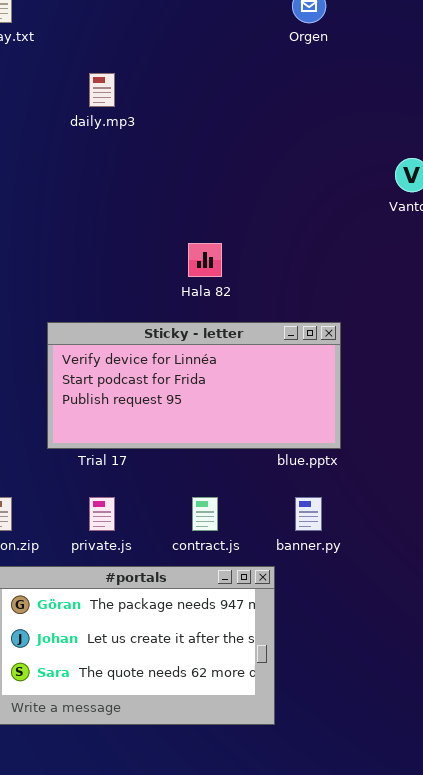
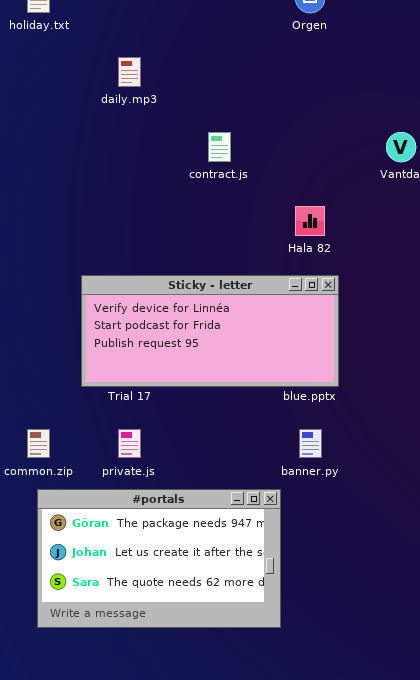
Hala 82: [188,243,222,277] -> [295,206,325,236], moved
contract.js: [192,497,218,531] -> [208,132,231,162], moved

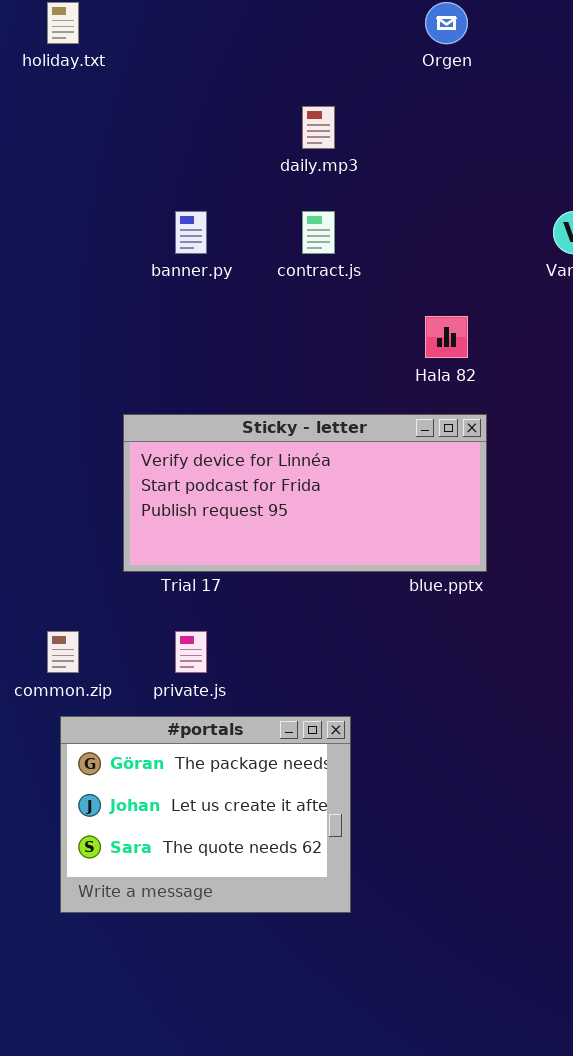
daily.mp3: [118,57,141,87] -> [302,106,335,149], moved
banner.py: [299,429,322,458] -> [175,211,207,254], moved
#portals: [37,489,281,628] -> [60,716,351,913], resized

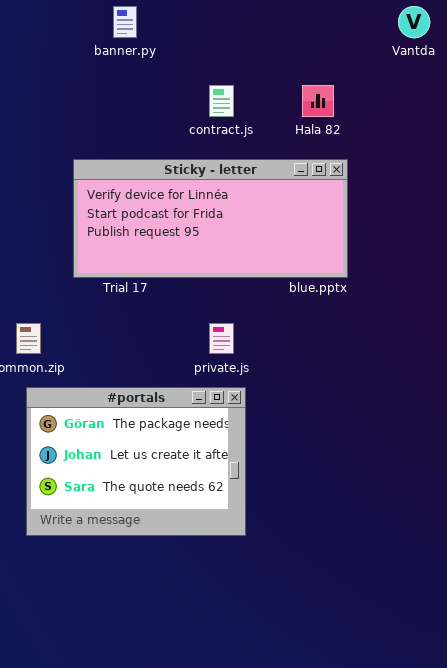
contract.js: [302,211,335,254] -> [209,85,234,117], moved
private.js: [175,631,207,673] -> [209,323,234,354], moved

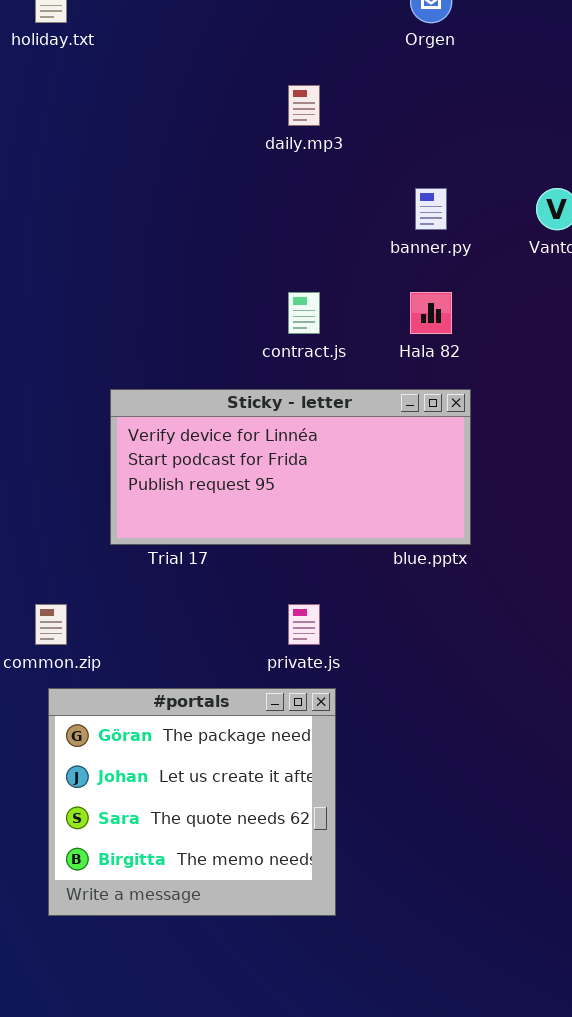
banner.py: [113,6,137,38] -> [415,188,447,230], moved
#portals: [26,387,246,536] -> [48,688,336,916], resized

